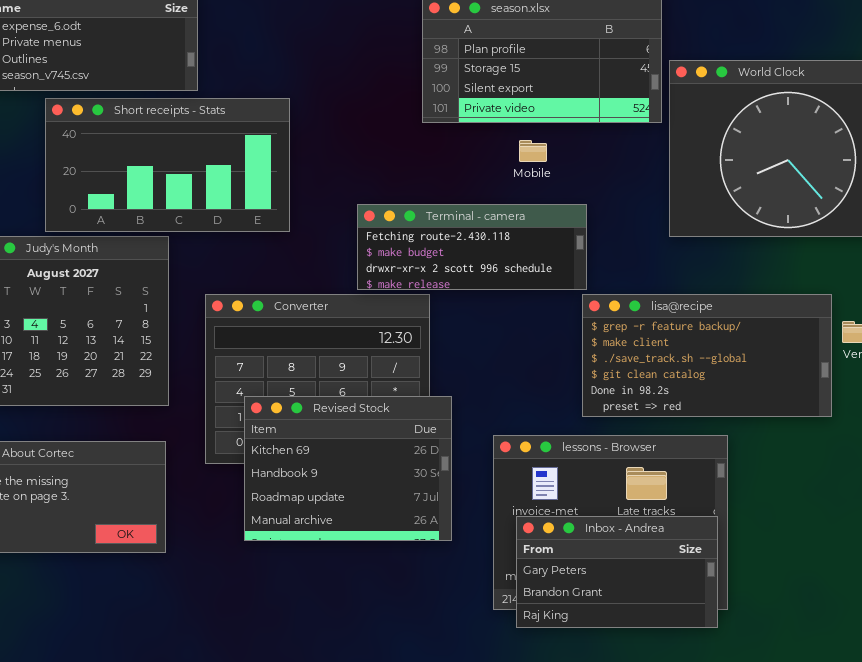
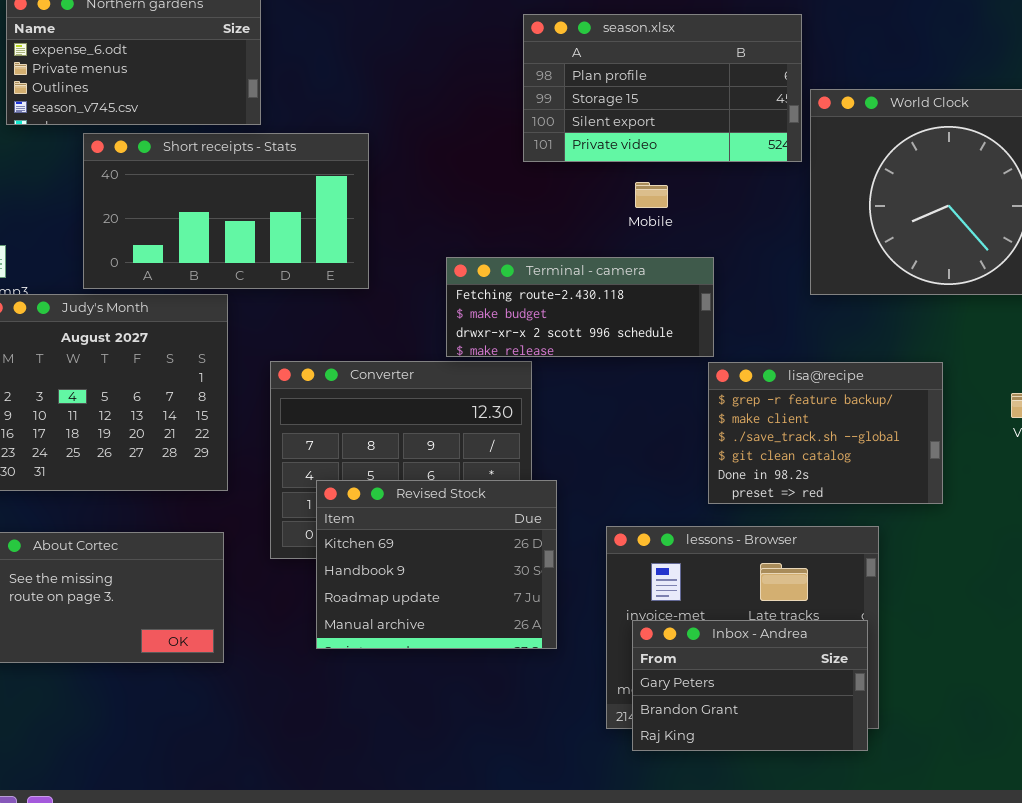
lisa@recipe: [582,294,832,417] -> [708,362,943,504], resized

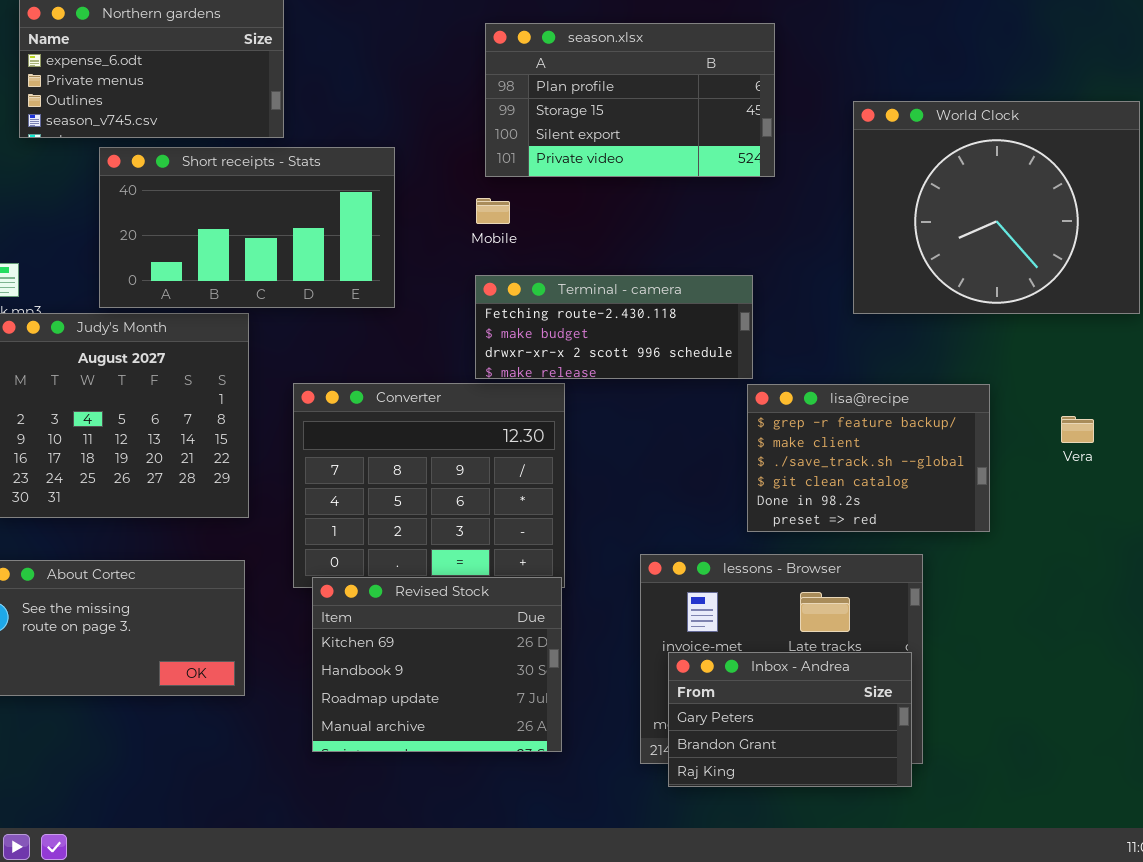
season.xlsx: [523,14,802,162] -> [485,23,775,177], moved
Mobile: [635,182,668,208] -> [476,198,510,224], moved
Revised Stock: [316,480,557,649] -> [312,577,562,752], moved

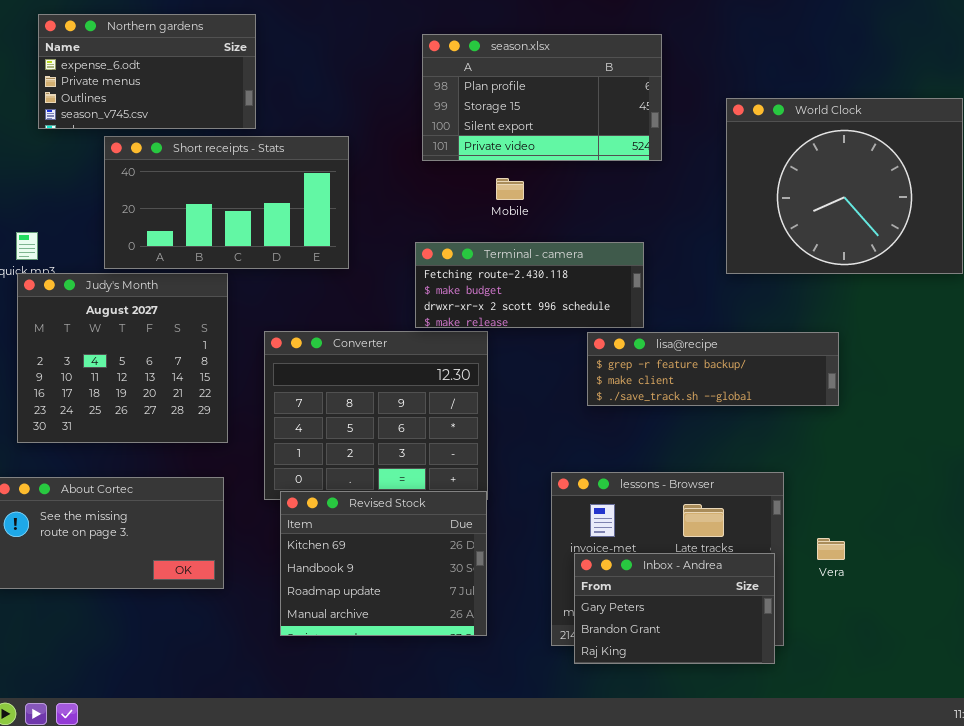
Mobile: [476,198,510,224] -> [496,178,524,200], moved
lisa@recipe: [747,384,990,532] -> [587,332,839,406], resized
Vera: [1061,416,1094,443] -> [817,538,845,560], moved

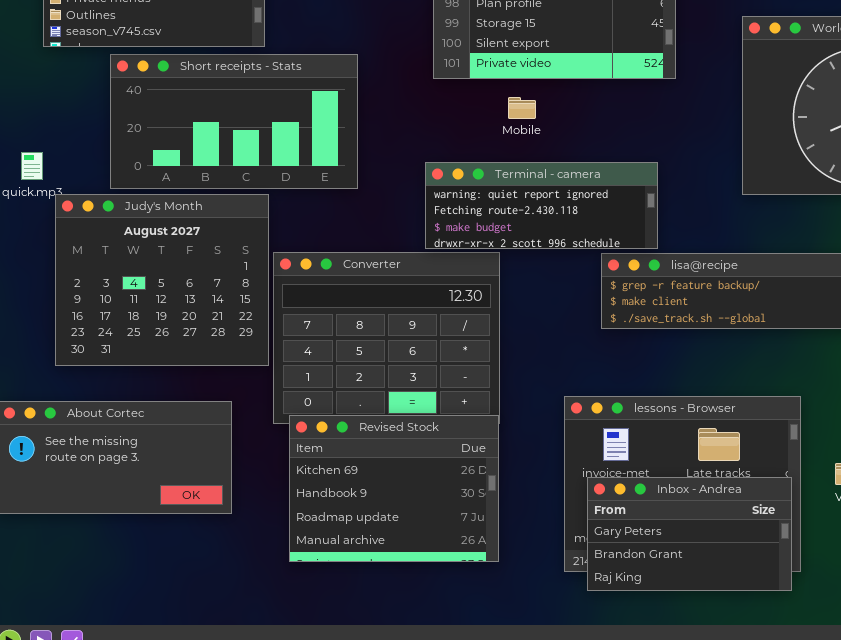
Terminal - camera: [415,242,644,328] -> [425,162,658,249], scrolled up 1 row
Judy's Month: [17,273,228,443] -> [55,194,269,366], moved

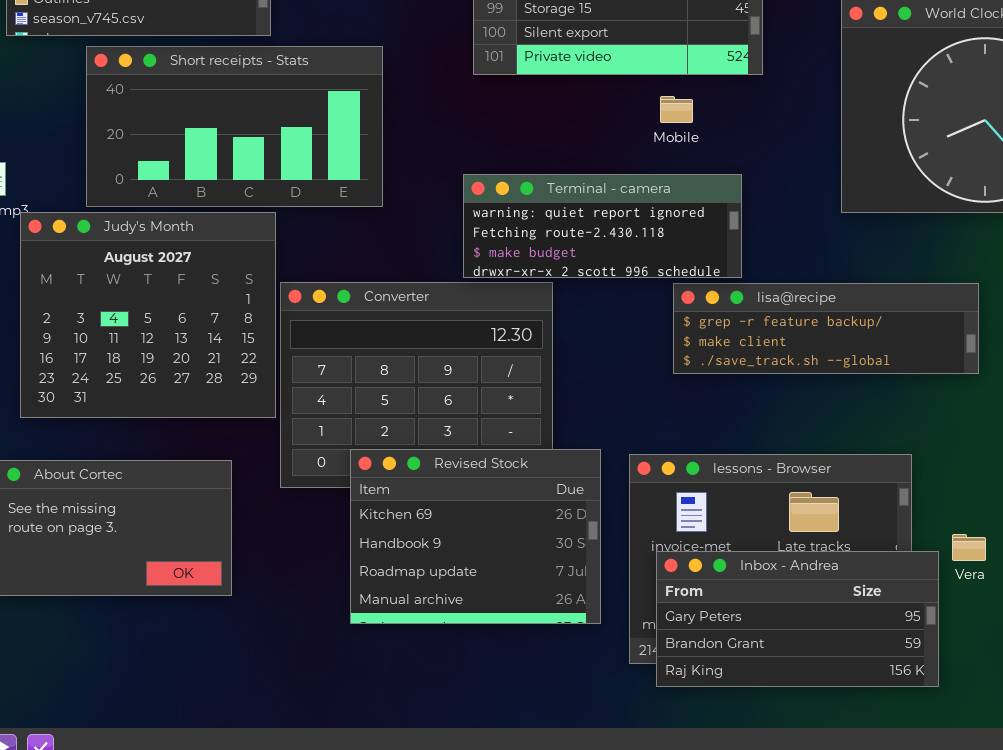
Mobile: [508,97,536,119] -> [660,96,693,123], moved
Revised Stock: [289,415,499,562] -> [350,449,601,624], moved
Inbox - Andrea: [587,477,792,591] -> [656,551,939,687], resized

